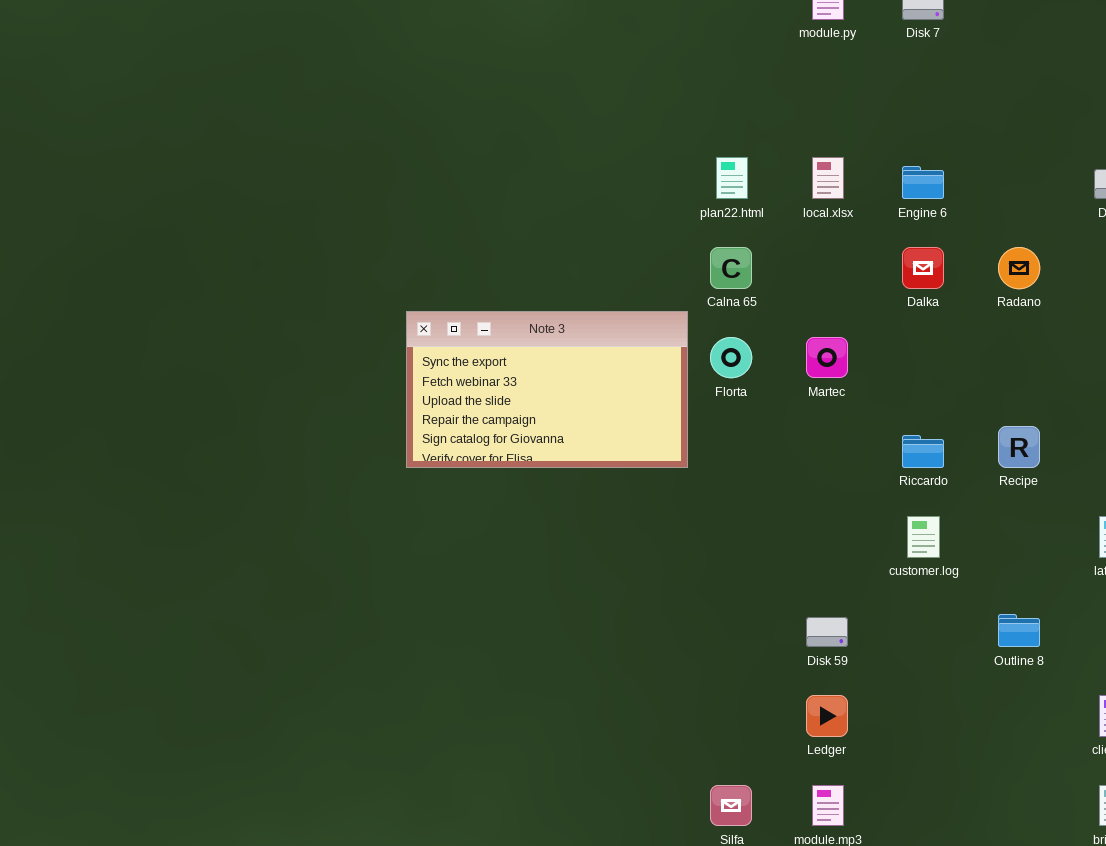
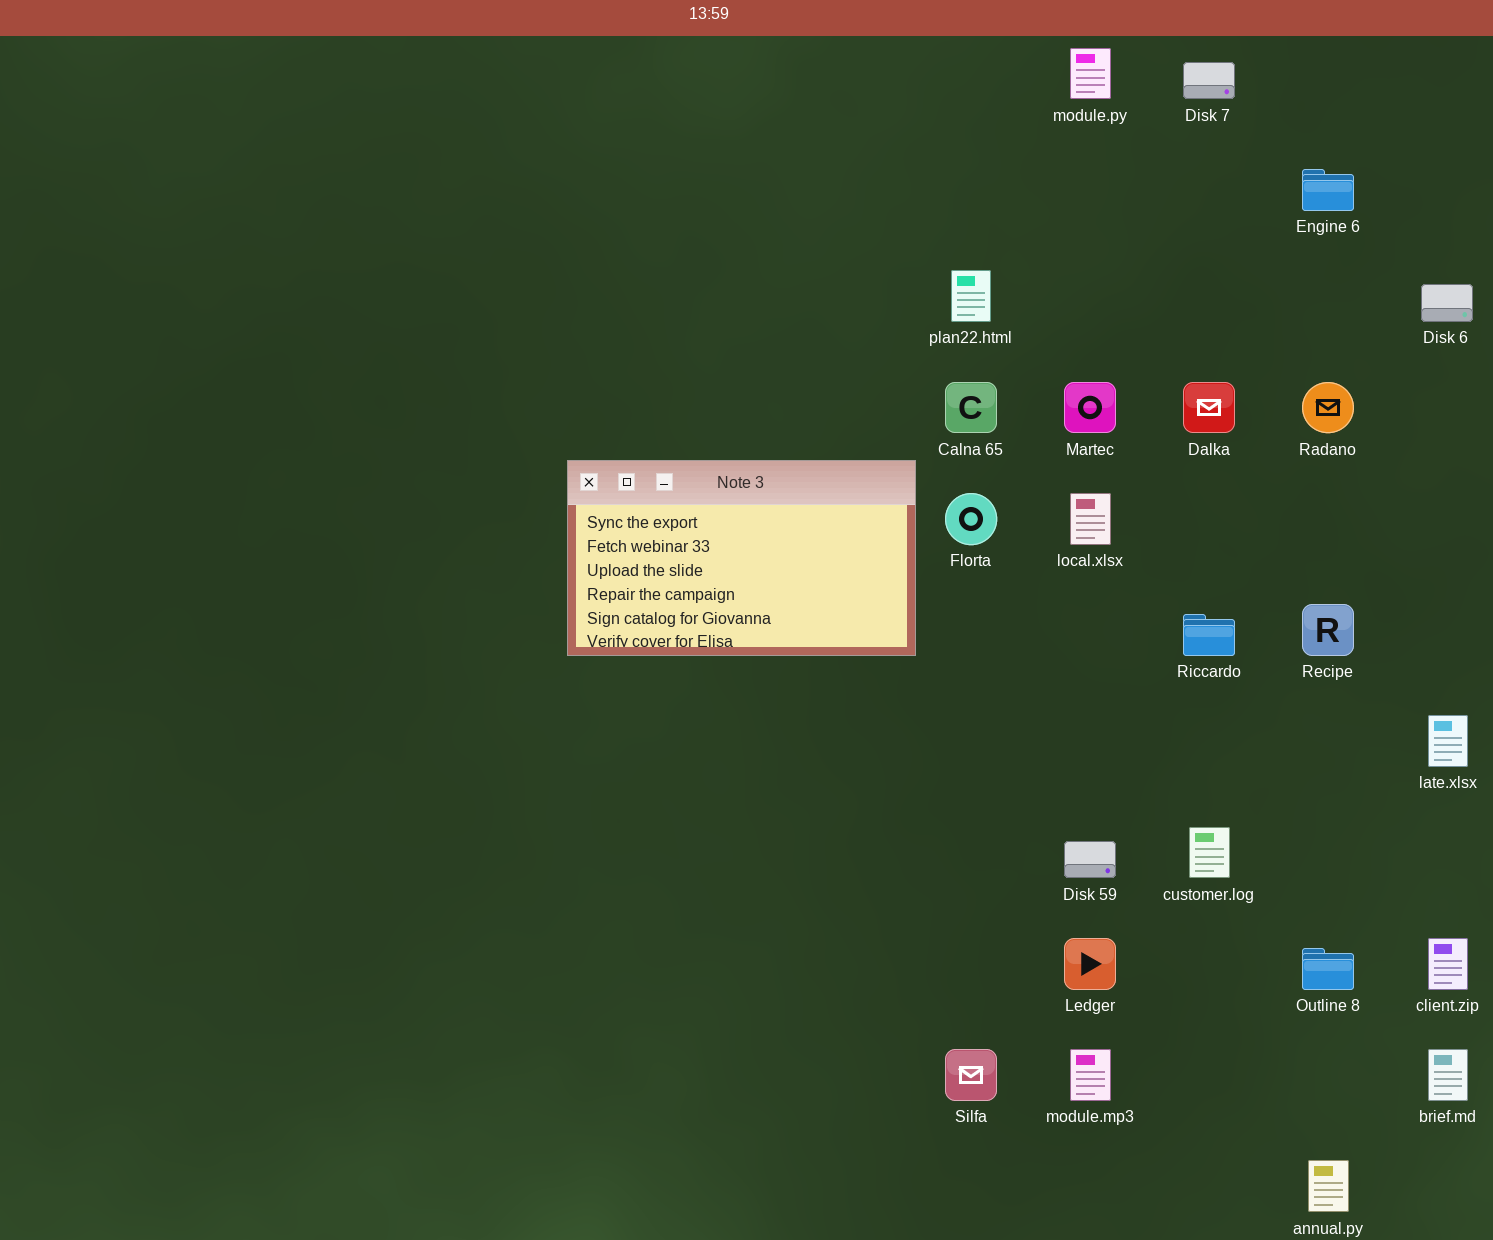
local.xlsx: [812,157,844,199] -> [1070,493,1111,545], moved
Engine 6: [902,166,944,199] -> [1302,169,1354,211], moved
Martec: [806,337,848,378] -> [1064,382,1116,433], moved
customer.log: [907,516,940,558] -> [1189,827,1230,878], moved
Outline 8: [998,614,1040,647] -> [1302,948,1354,990], moved

